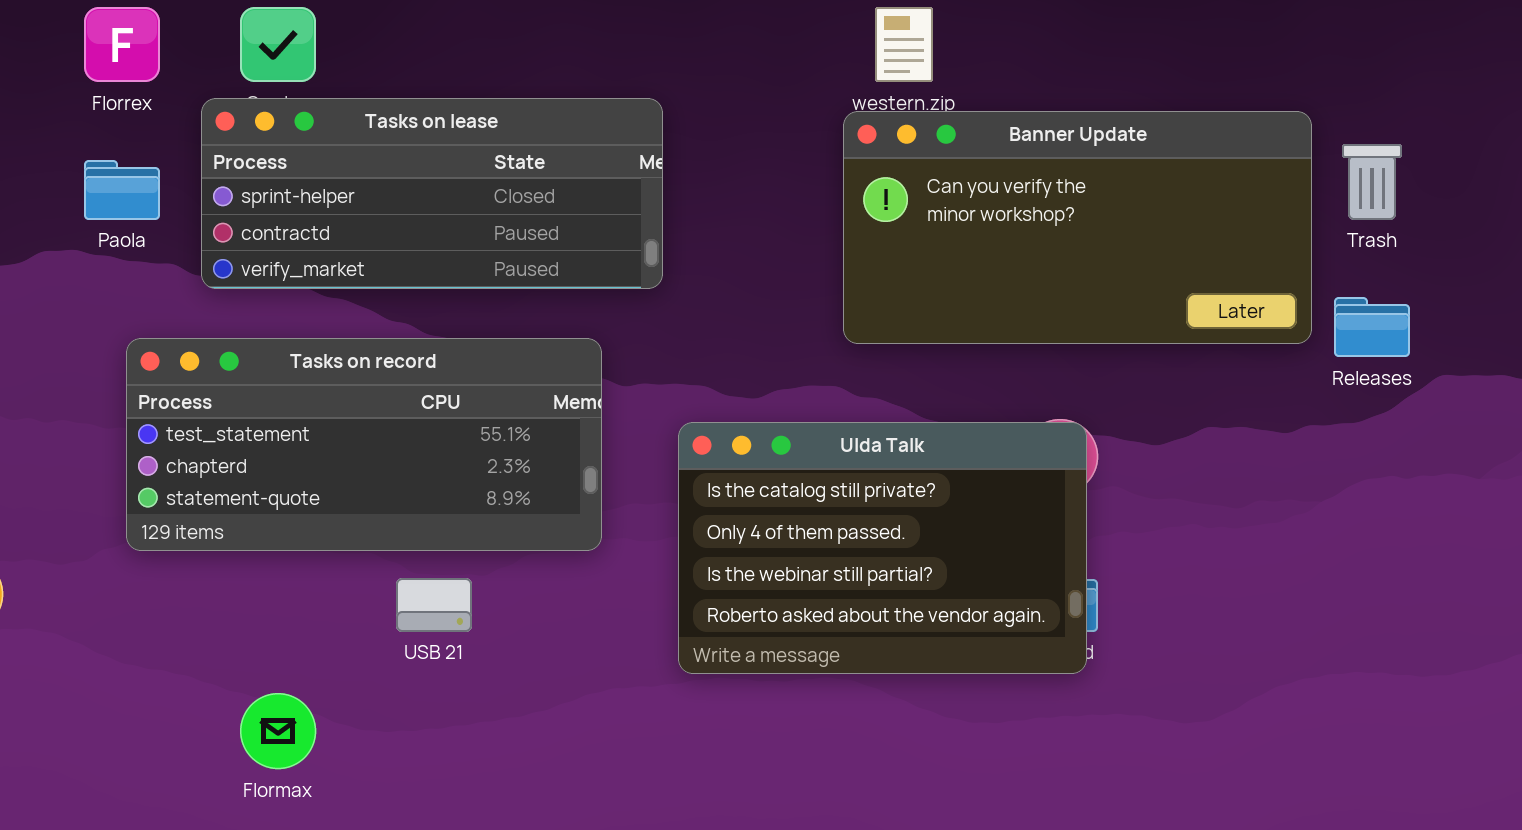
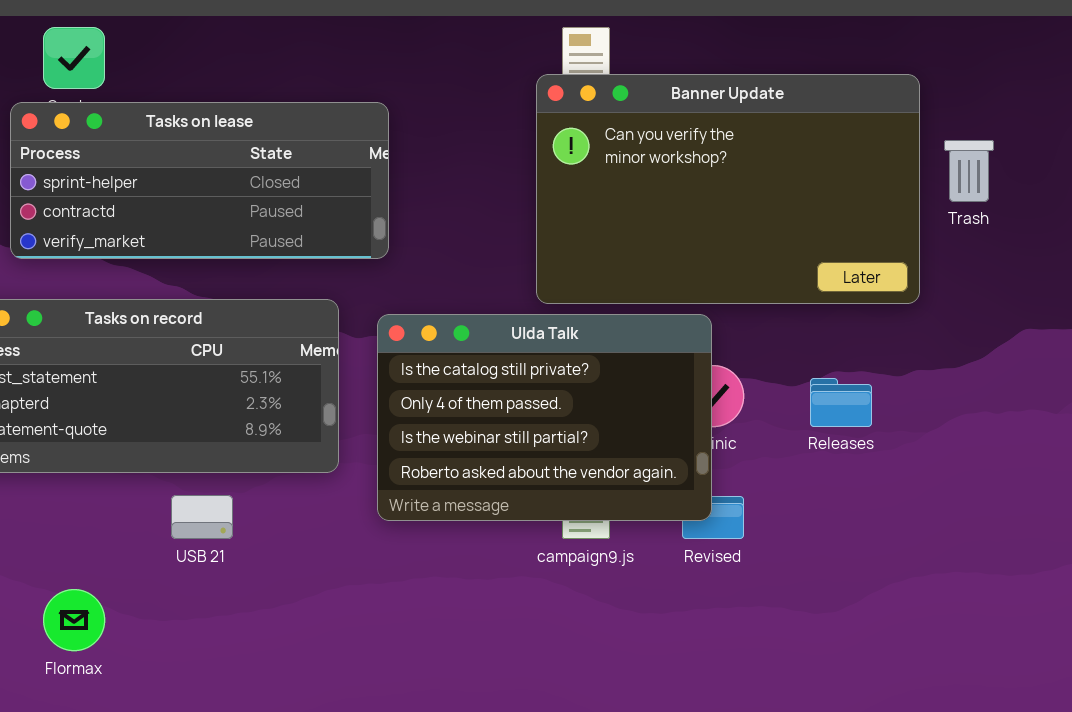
Banner Update: [843,111,1312,344] -> [536,74,920,304], resized
Releases: [1334,297,1410,357] -> [810,378,872,427], moved
Ulda Talk: [678,422,1087,674] -> [377,314,712,521], moved

